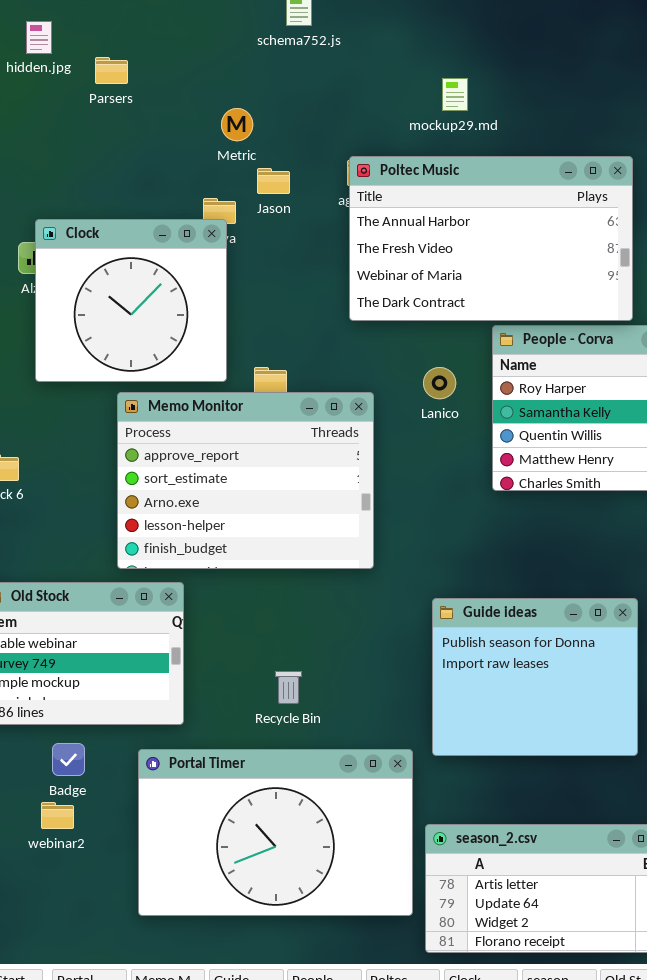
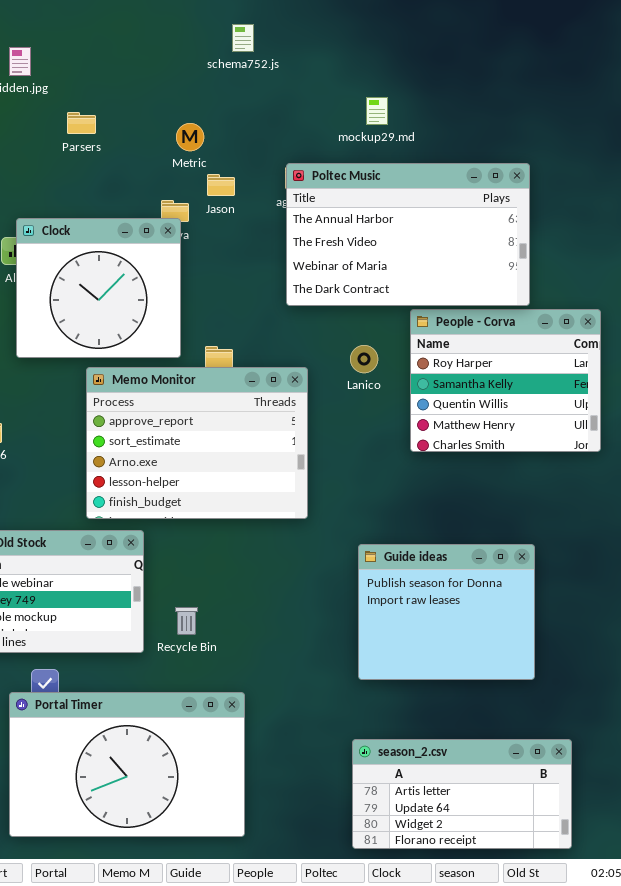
Parsers: [95,57,128,84] -> [67,112,96,134], moved
Recycle Bin: [275,671,302,704] -> [175,607,198,635], moved
Portal Timer: [138,749,413,916] -> [9,692,245,837], moved

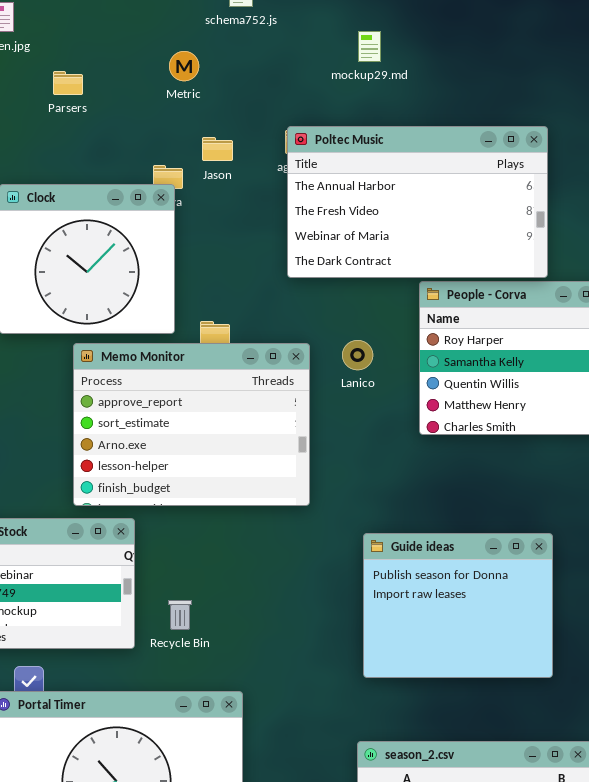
mockup29.md: [366,97,388,125] -> [358,31,381,62], moved
Metric: [176,123,204,151] -> [169,51,199,81], moved
Lanico: [350,345,378,373] -> [342,340,373,370], moved

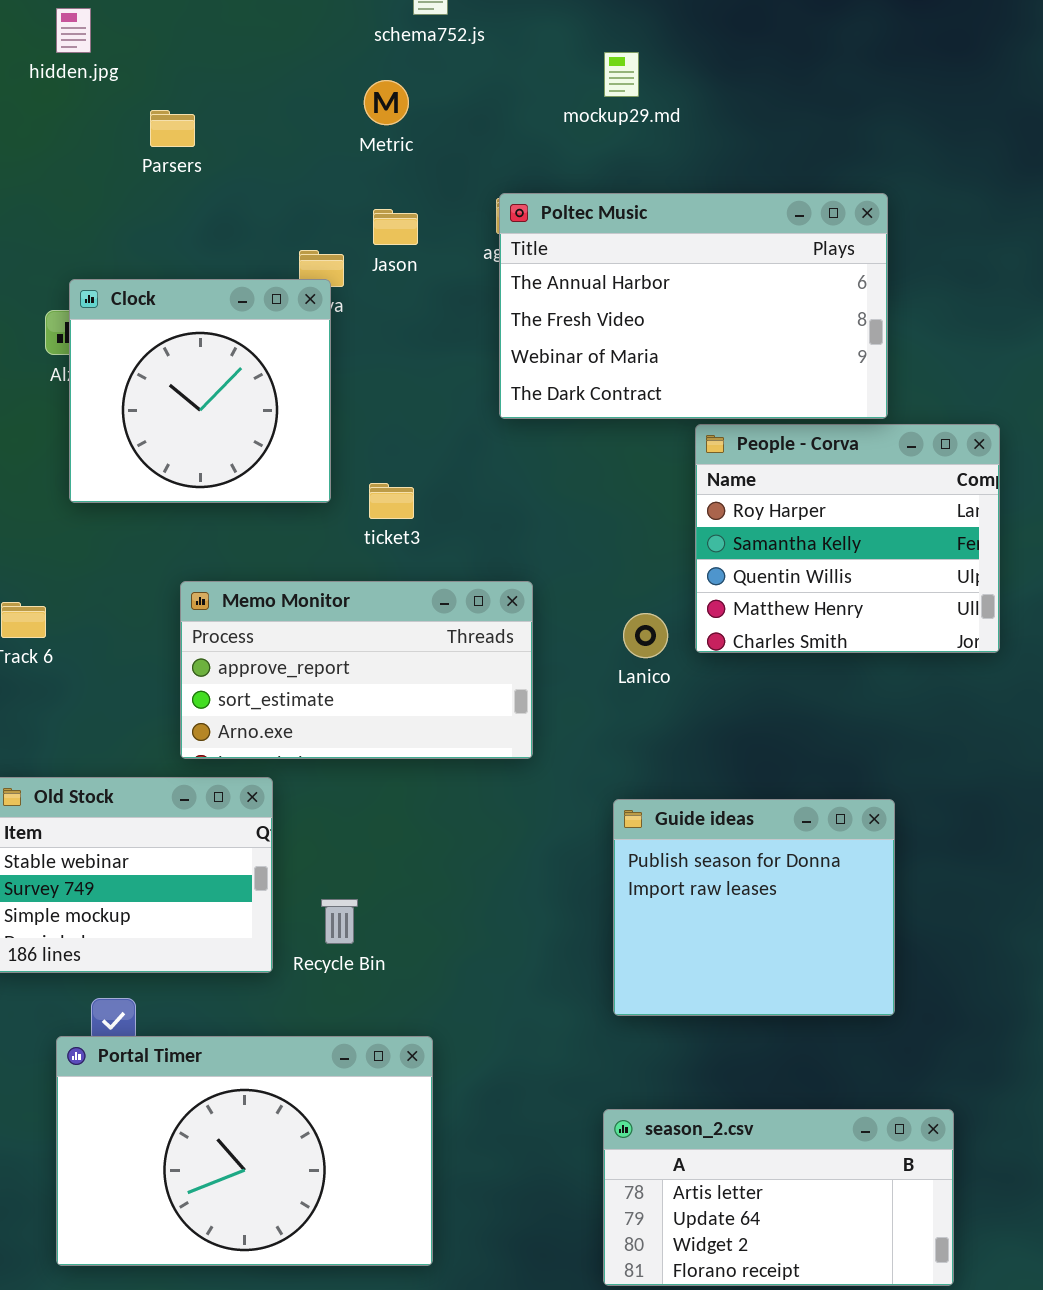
Metric: [169,51,199,81] -> [364,80,409,125], moved
Lanico: [342,340,373,370] -> [623,613,668,658], moved
Memo Monitor: [73,343,310,506] -> [180,581,533,759], resized

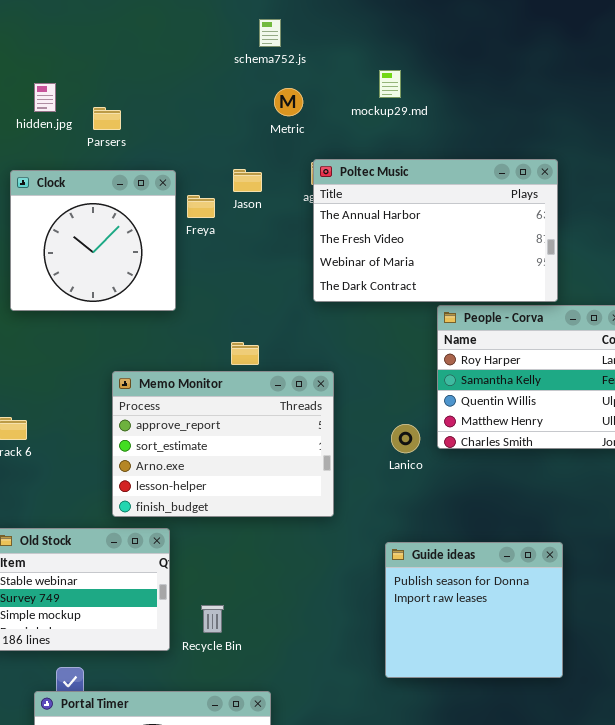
hidden.jpg: [56,8,91,53] -> [34,83,56,112], moved
Metric: [364,80,409,125] -> [274,88,303,116], moved
Clock: [69,279,331,503] -> [10,170,176,311], moved
Memo Monitor: [180,581,533,759] -> [112,371,334,517], resized

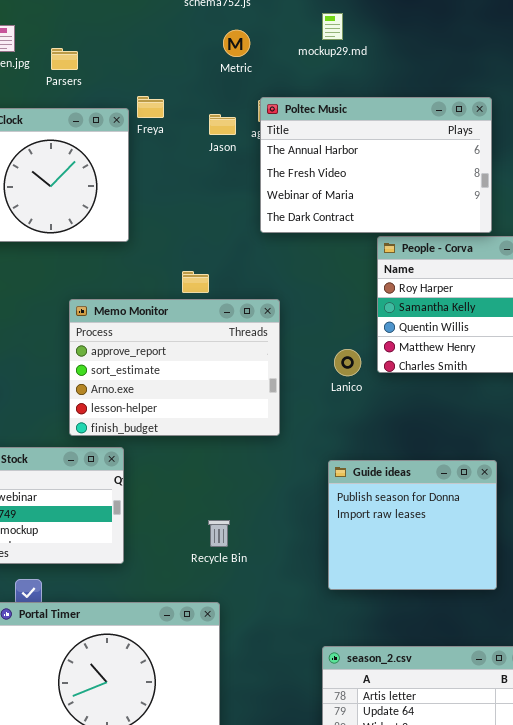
Jason: [233,169,262,192] -> [209,114,236,135], moved
Freya: [187,195,215,218] -> [137,96,164,118], moved
Recycle Bin: [201,605,224,633] -> [208,520,230,547], moved

